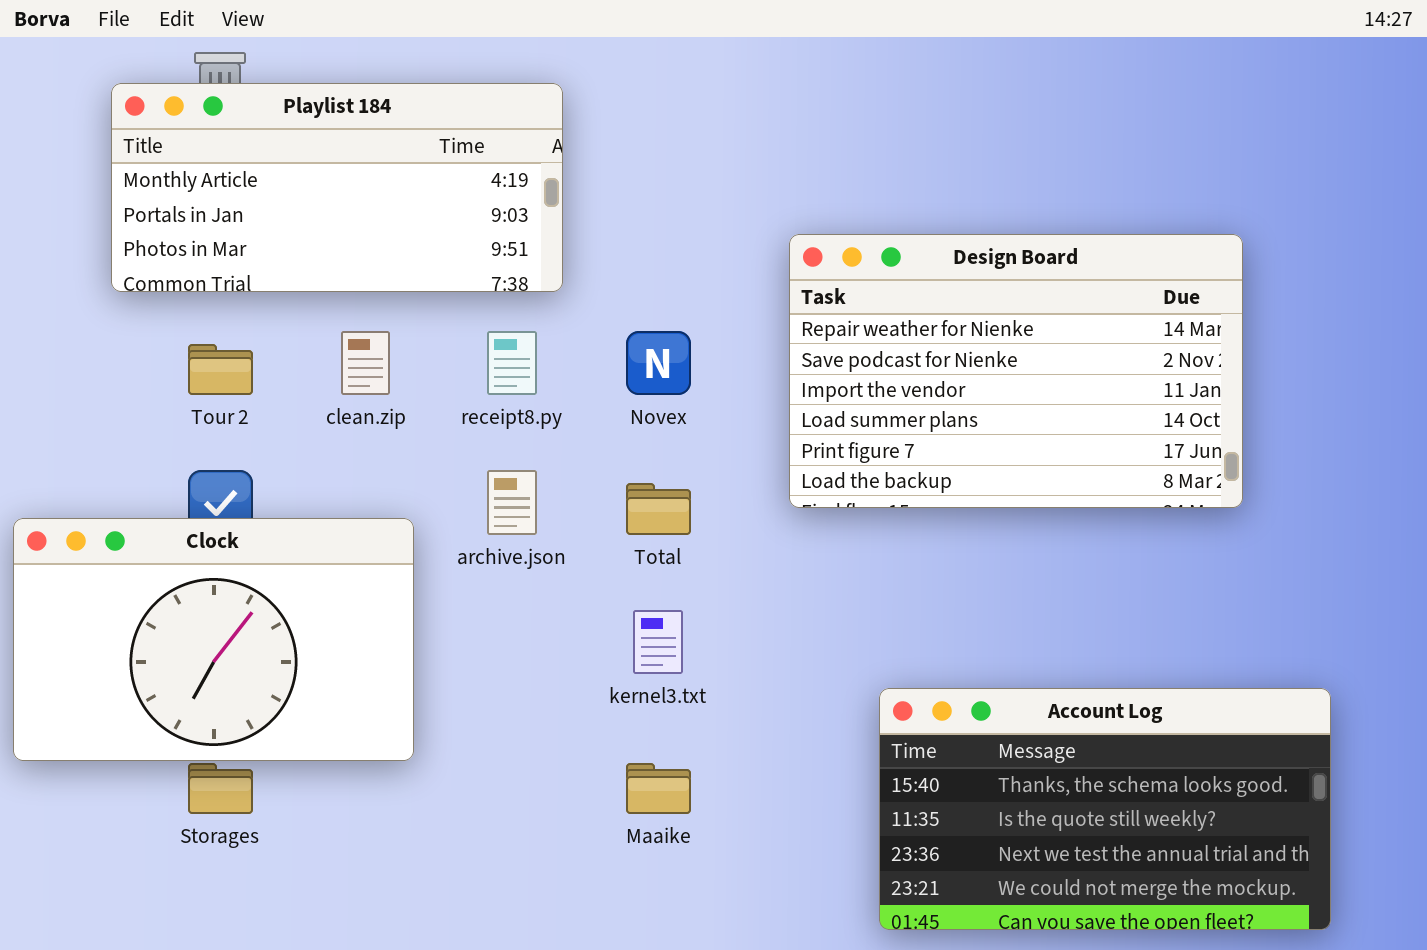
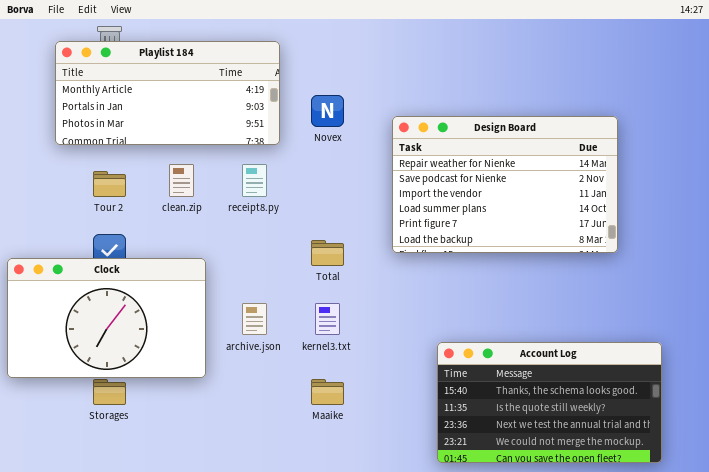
Novex: [626,331,691,395] -> [311,95,344,127], moved
archive.json: [487,470,537,535] -> [242,303,267,335], moved

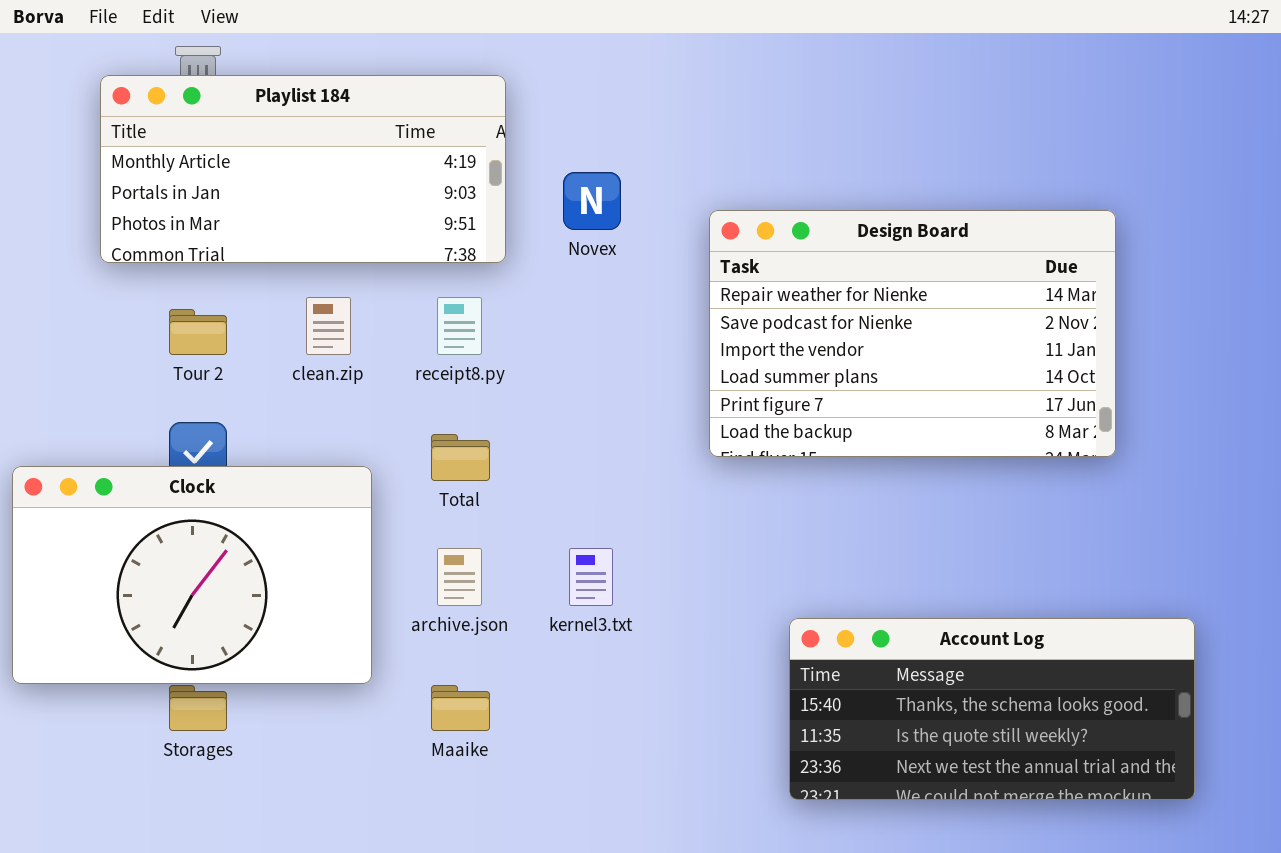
Total: [311,240,344,266] -> [431,434,490,481], moved
Account Log: [437,342,662,463] -> [789,618,1195,800], resized
Maaike: [311,379,344,405] -> [431,685,490,731], moved

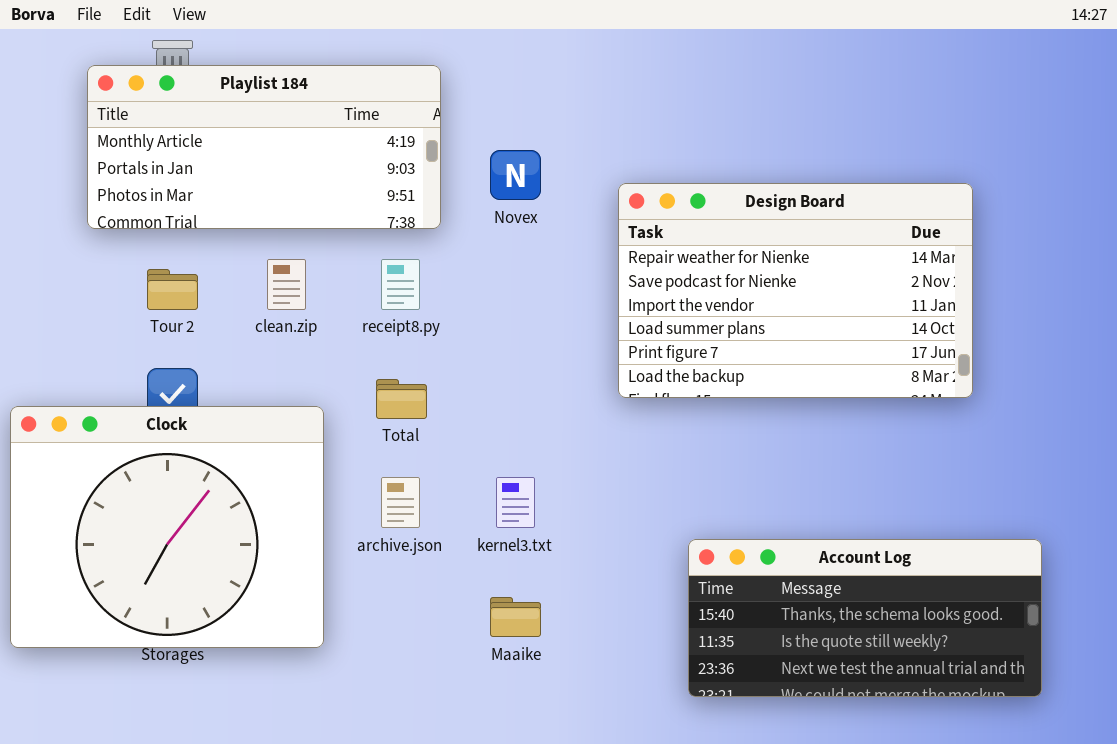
Clock: [12,466,372,684] -> [10,406,324,648], resized
Maaike: [431,685,490,731] -> [490,597,541,637], moved

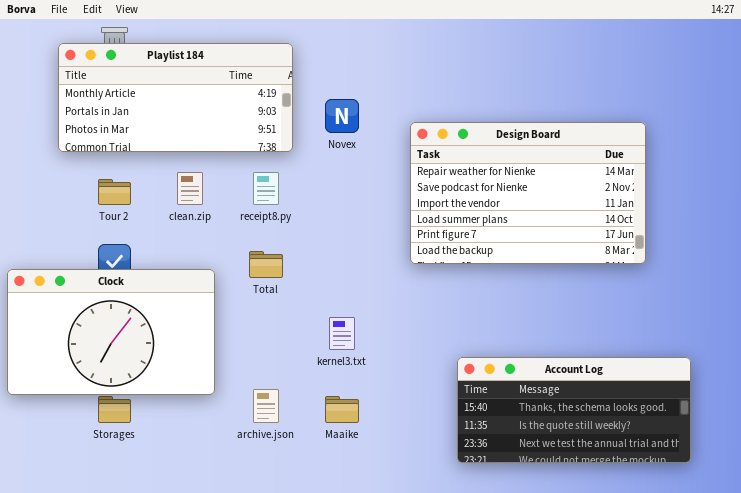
Clock: [10,406,324,648] -> [7,269,215,395], resized
archive.json: [381,477,420,528] -> [253,389,279,423], moved

